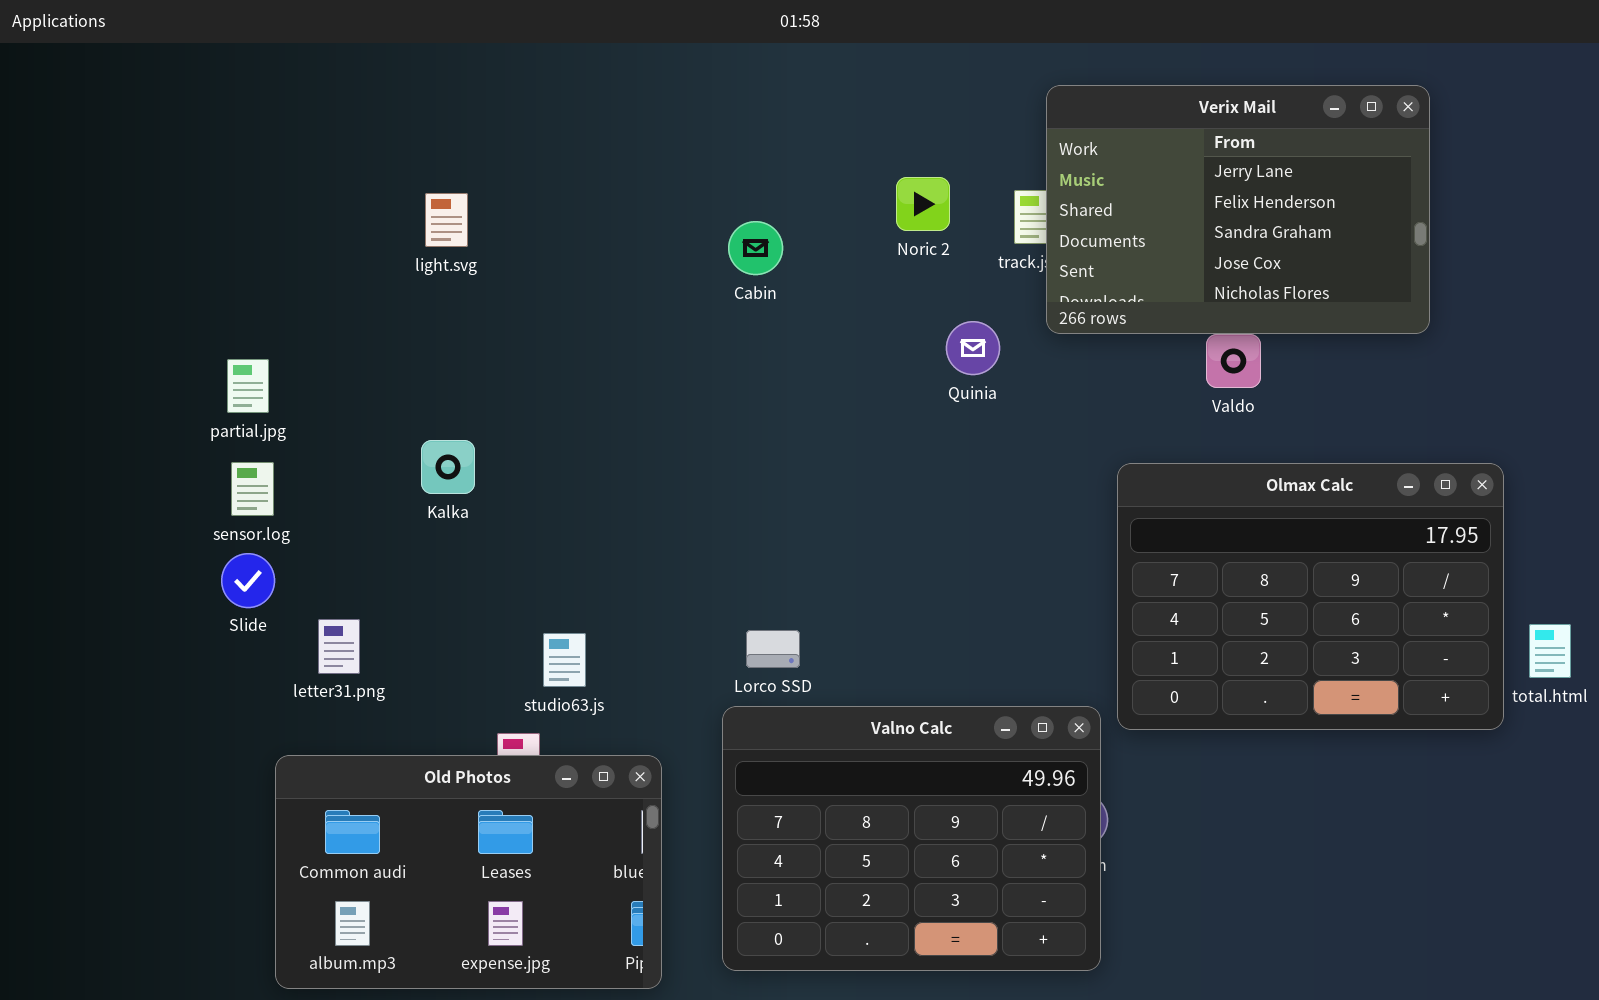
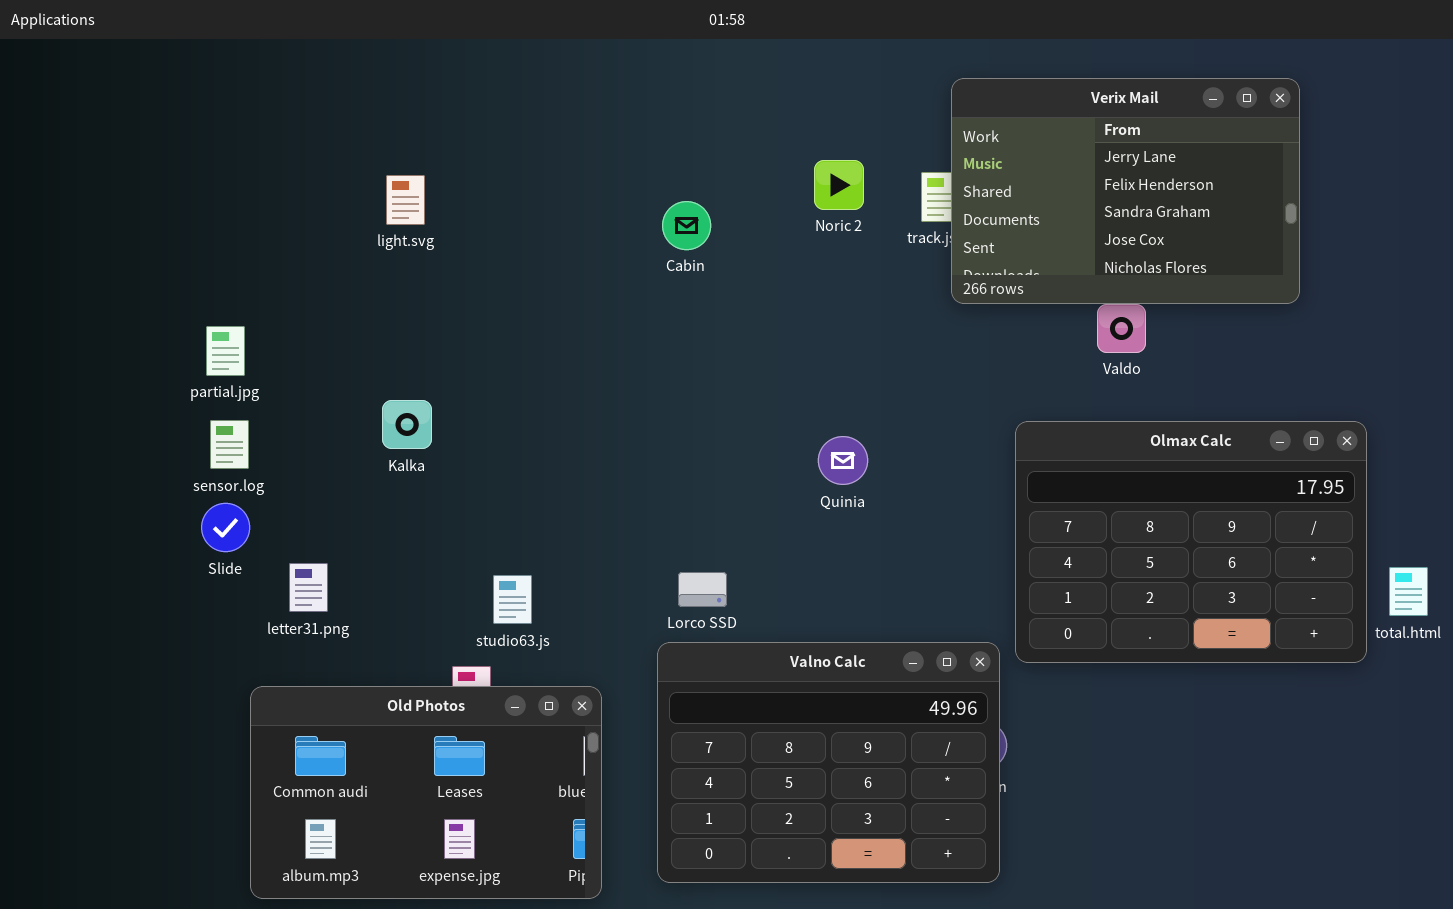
Quinia: [946,321,1000,375] -> [818,436,868,485], moved

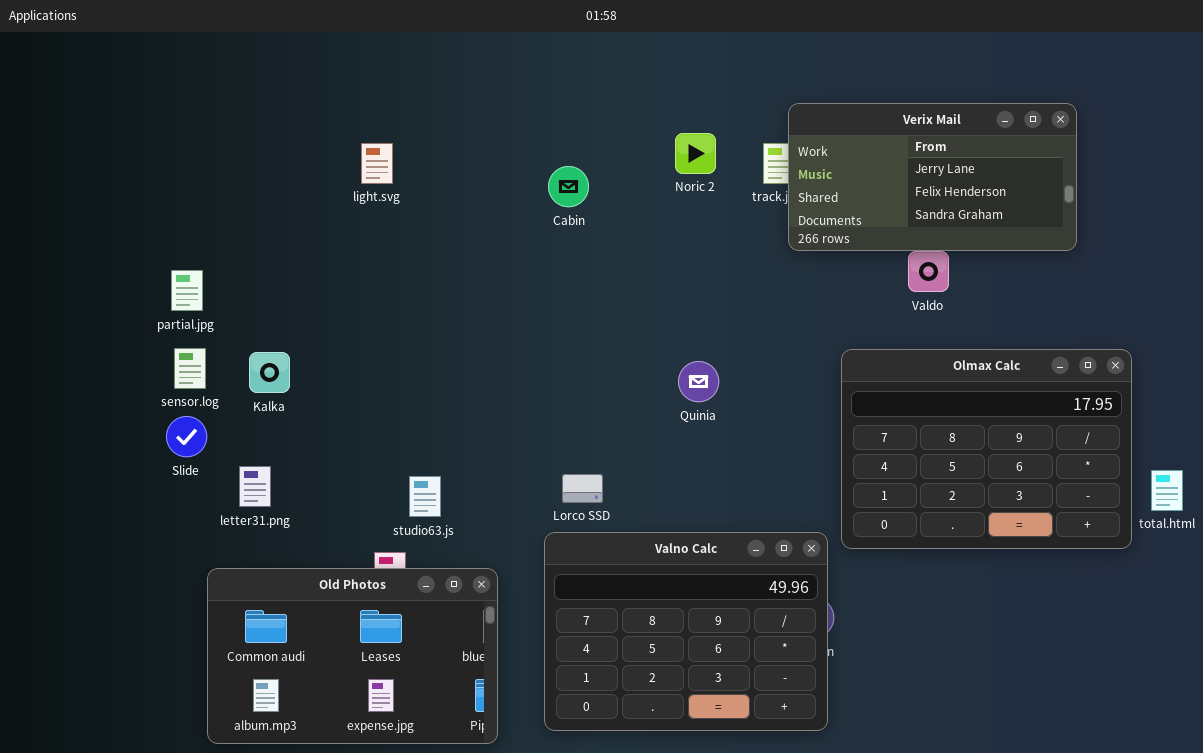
Verix Mail: [951,78,1300,304] -> [788,103,1077,251], resized
light.svg: [386,175,425,225] -> [361,143,393,184], moved
Kalka: [382,400,432,449] -> [249,352,290,393], moved

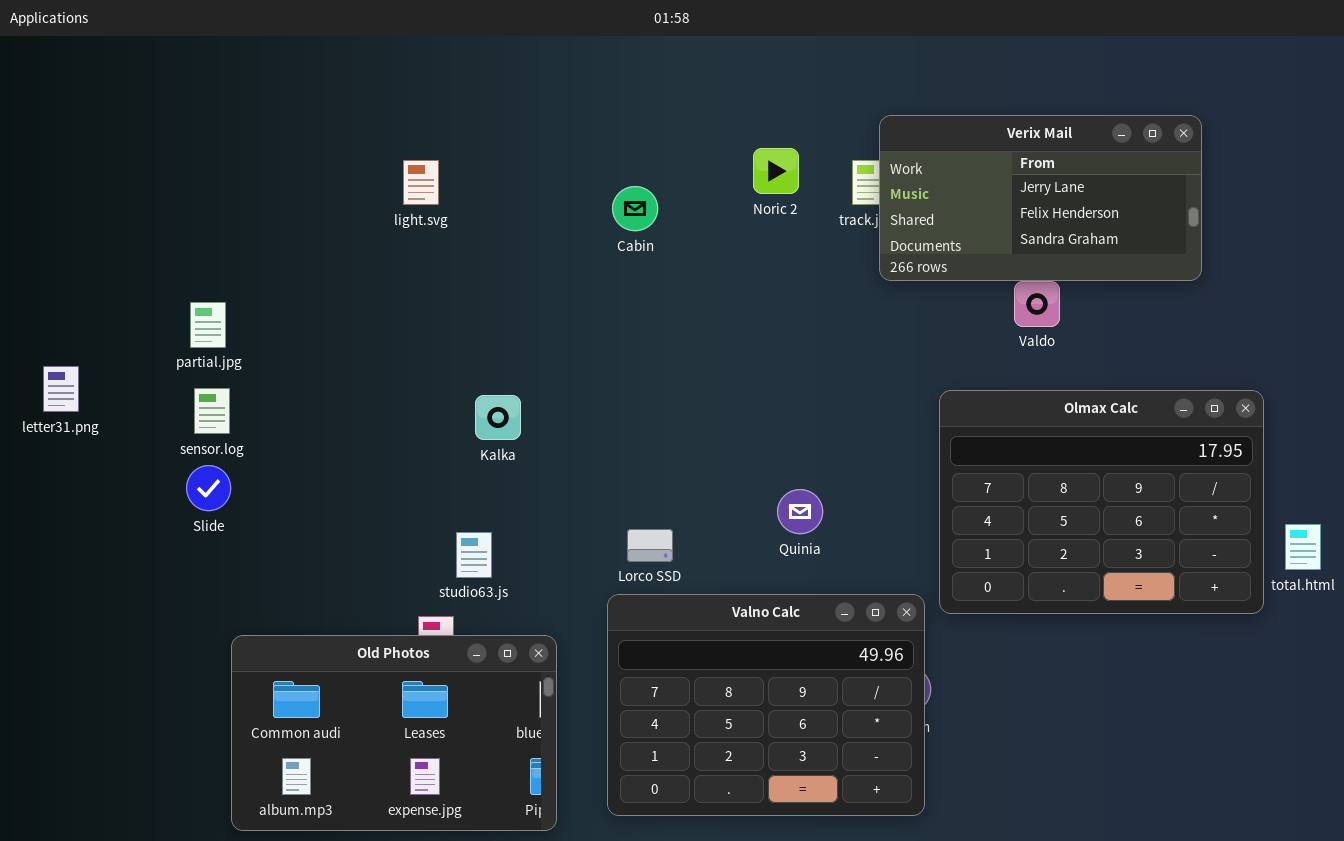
Kalka: [249,352,290,393] -> [475,395,521,440], moved
Quinia: [678,361,719,402] -> [777,489,823,534], moved
letter31.png: [239,466,271,507] -> [43,366,79,412], moved

